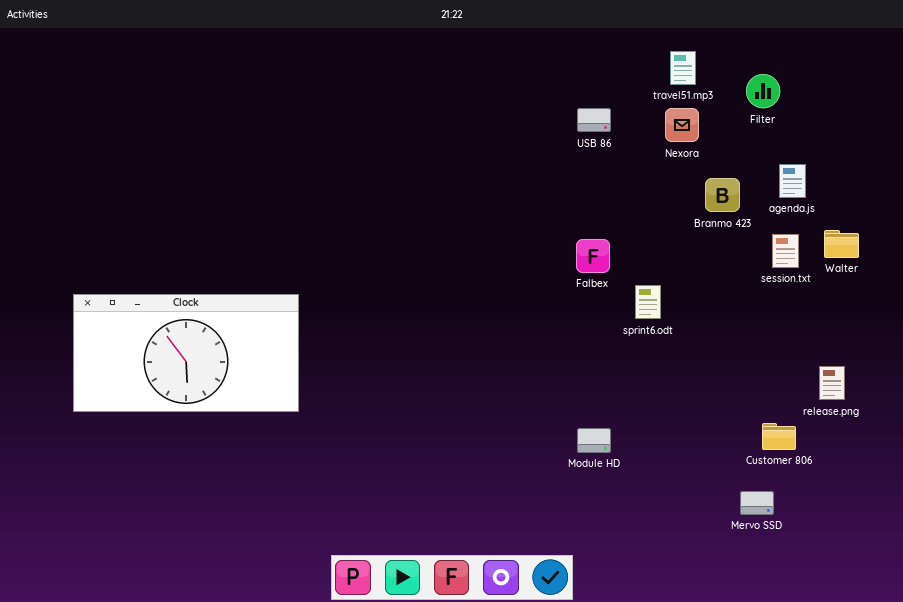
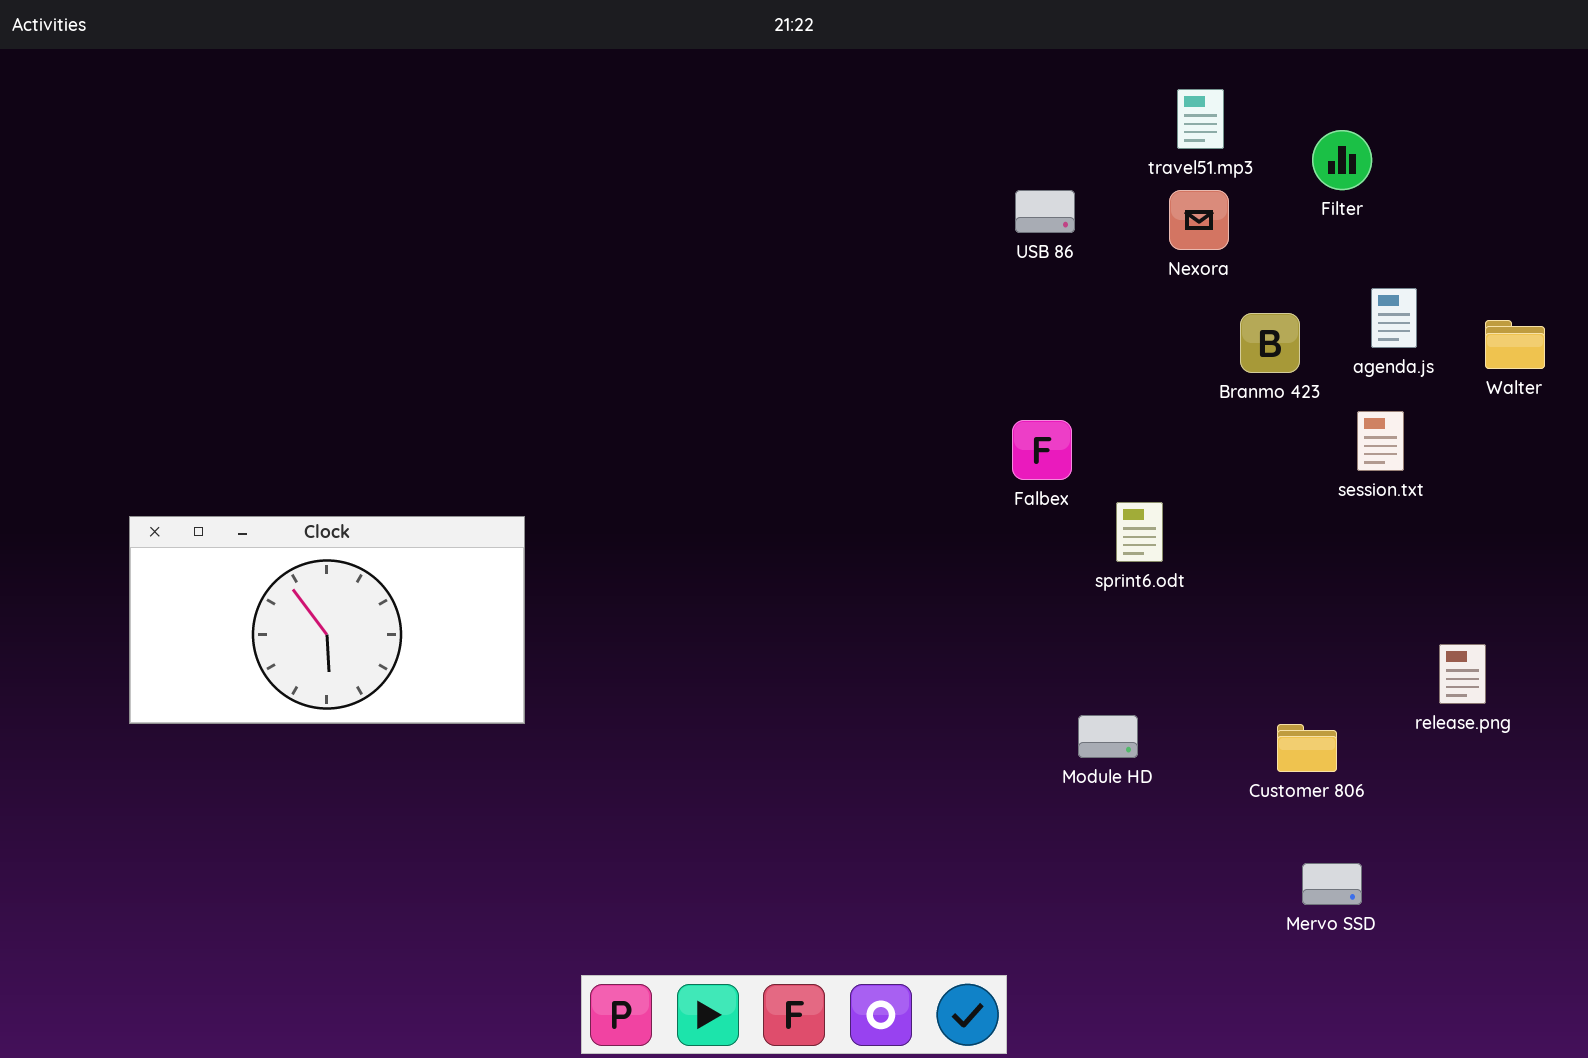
Walter: [824,230,859,258] -> [1485,320,1545,369], moved
Customer 806: [762,423,796,450] -> [1277,724,1337,772], moved
Module HD: [577,428,611,453] -> [1078,715,1138,758], moved

